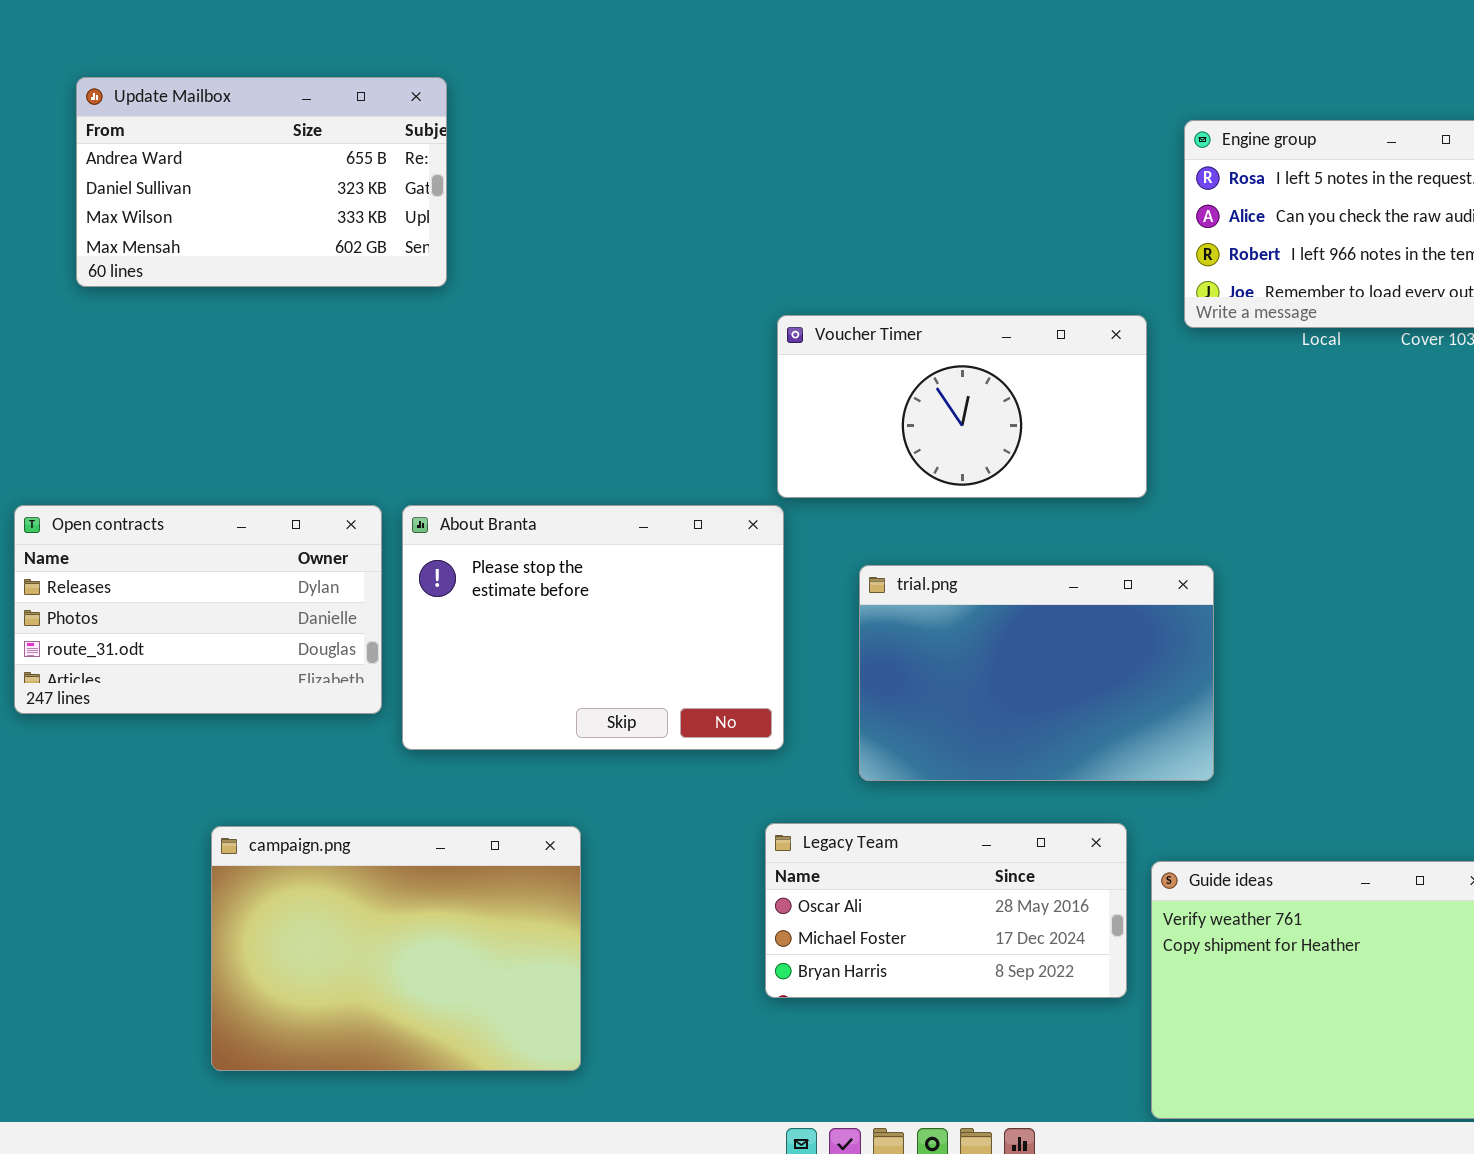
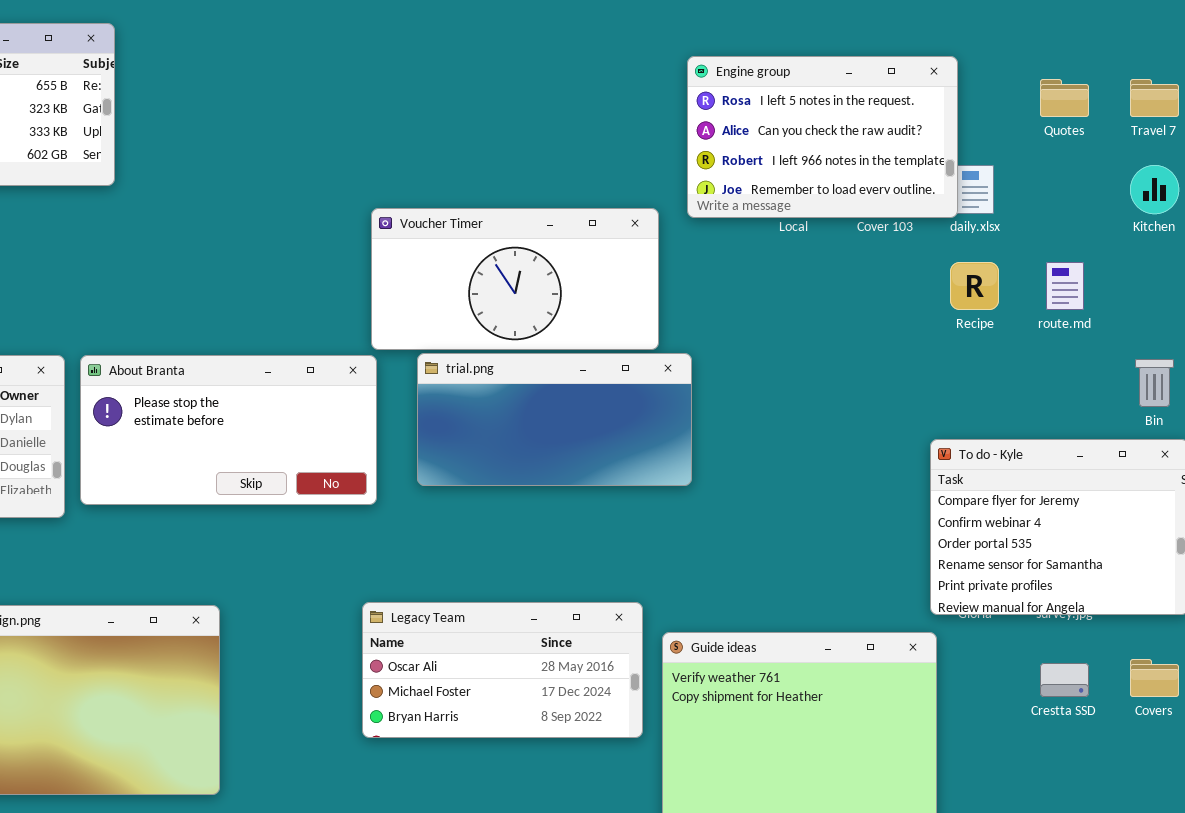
About Branta: [402,505,784,750] -> [80,355,377,505], resized
trial.png: [859,565,1214,781] -> [417,353,692,486], moved, resized

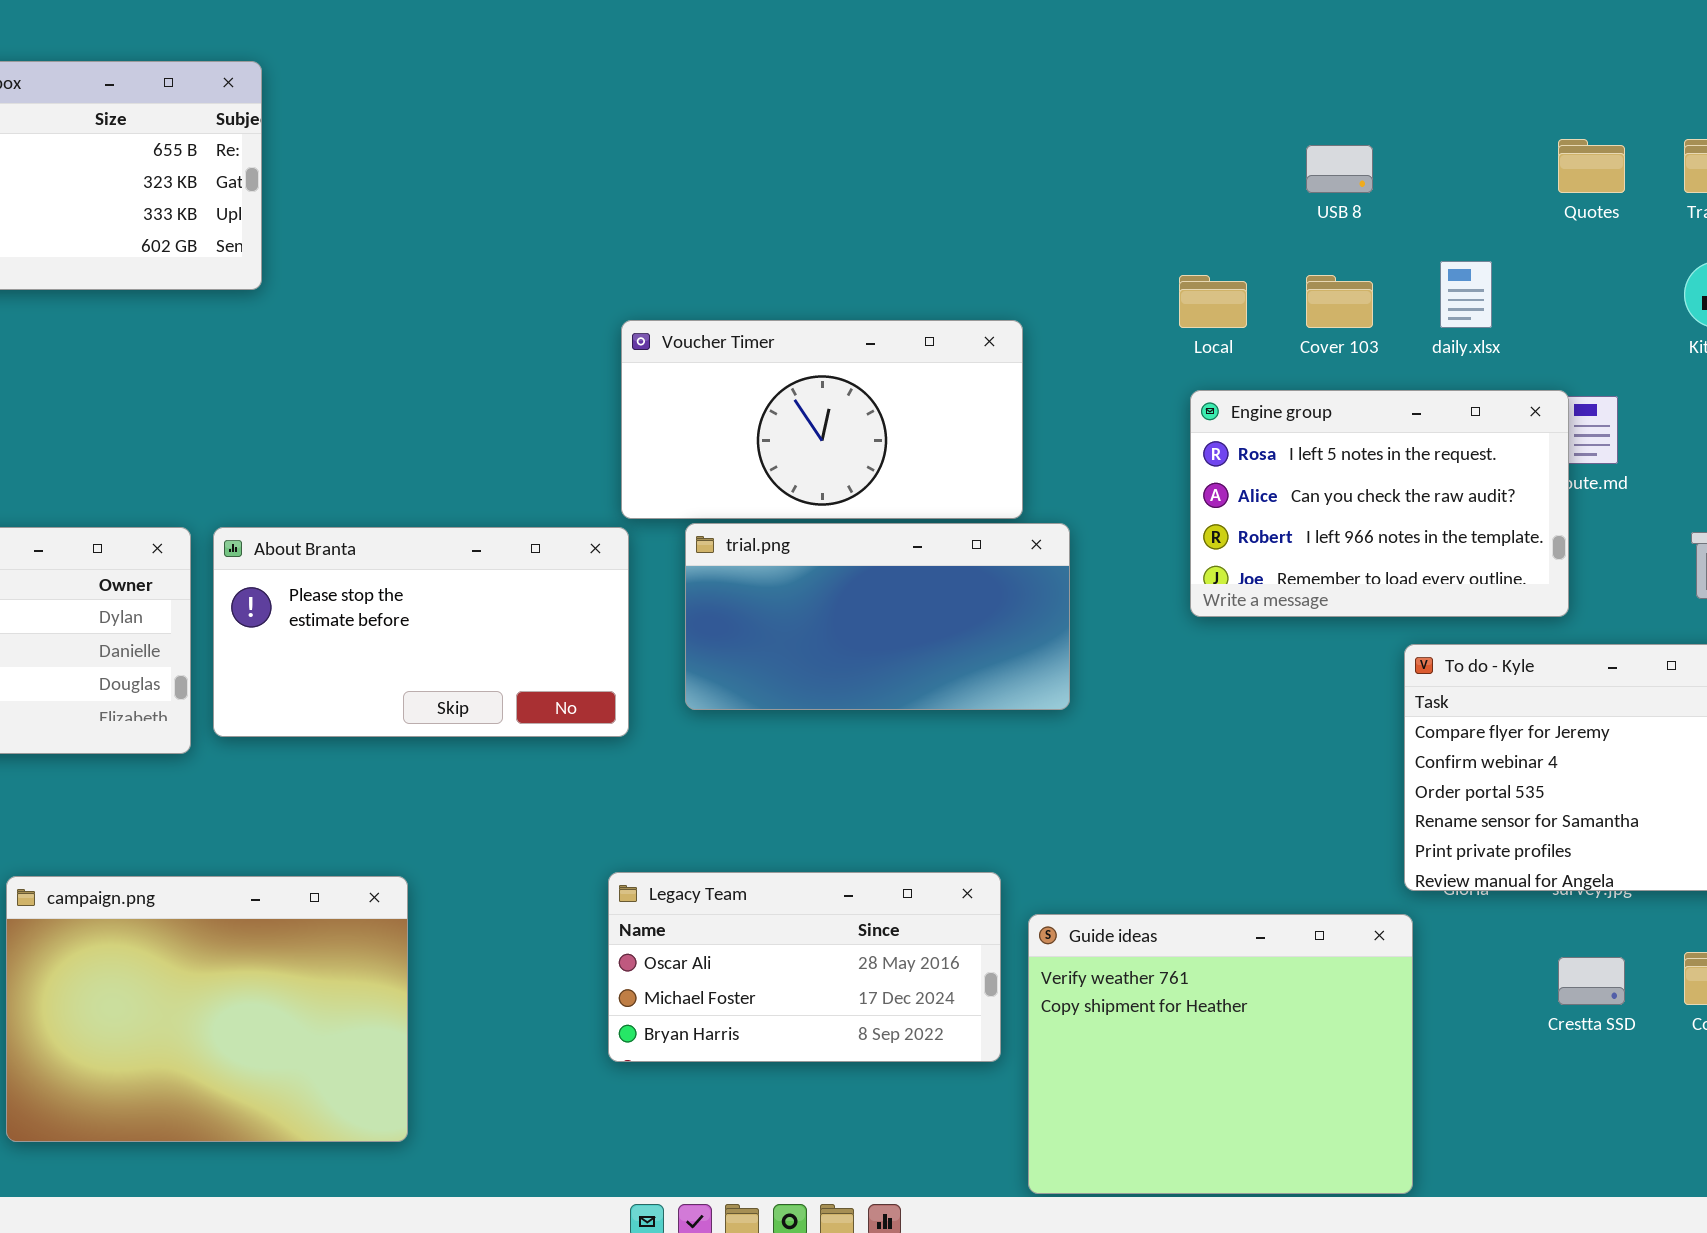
Engine group: [687,56,958,218] -> [1190,390,1569,617], moved

